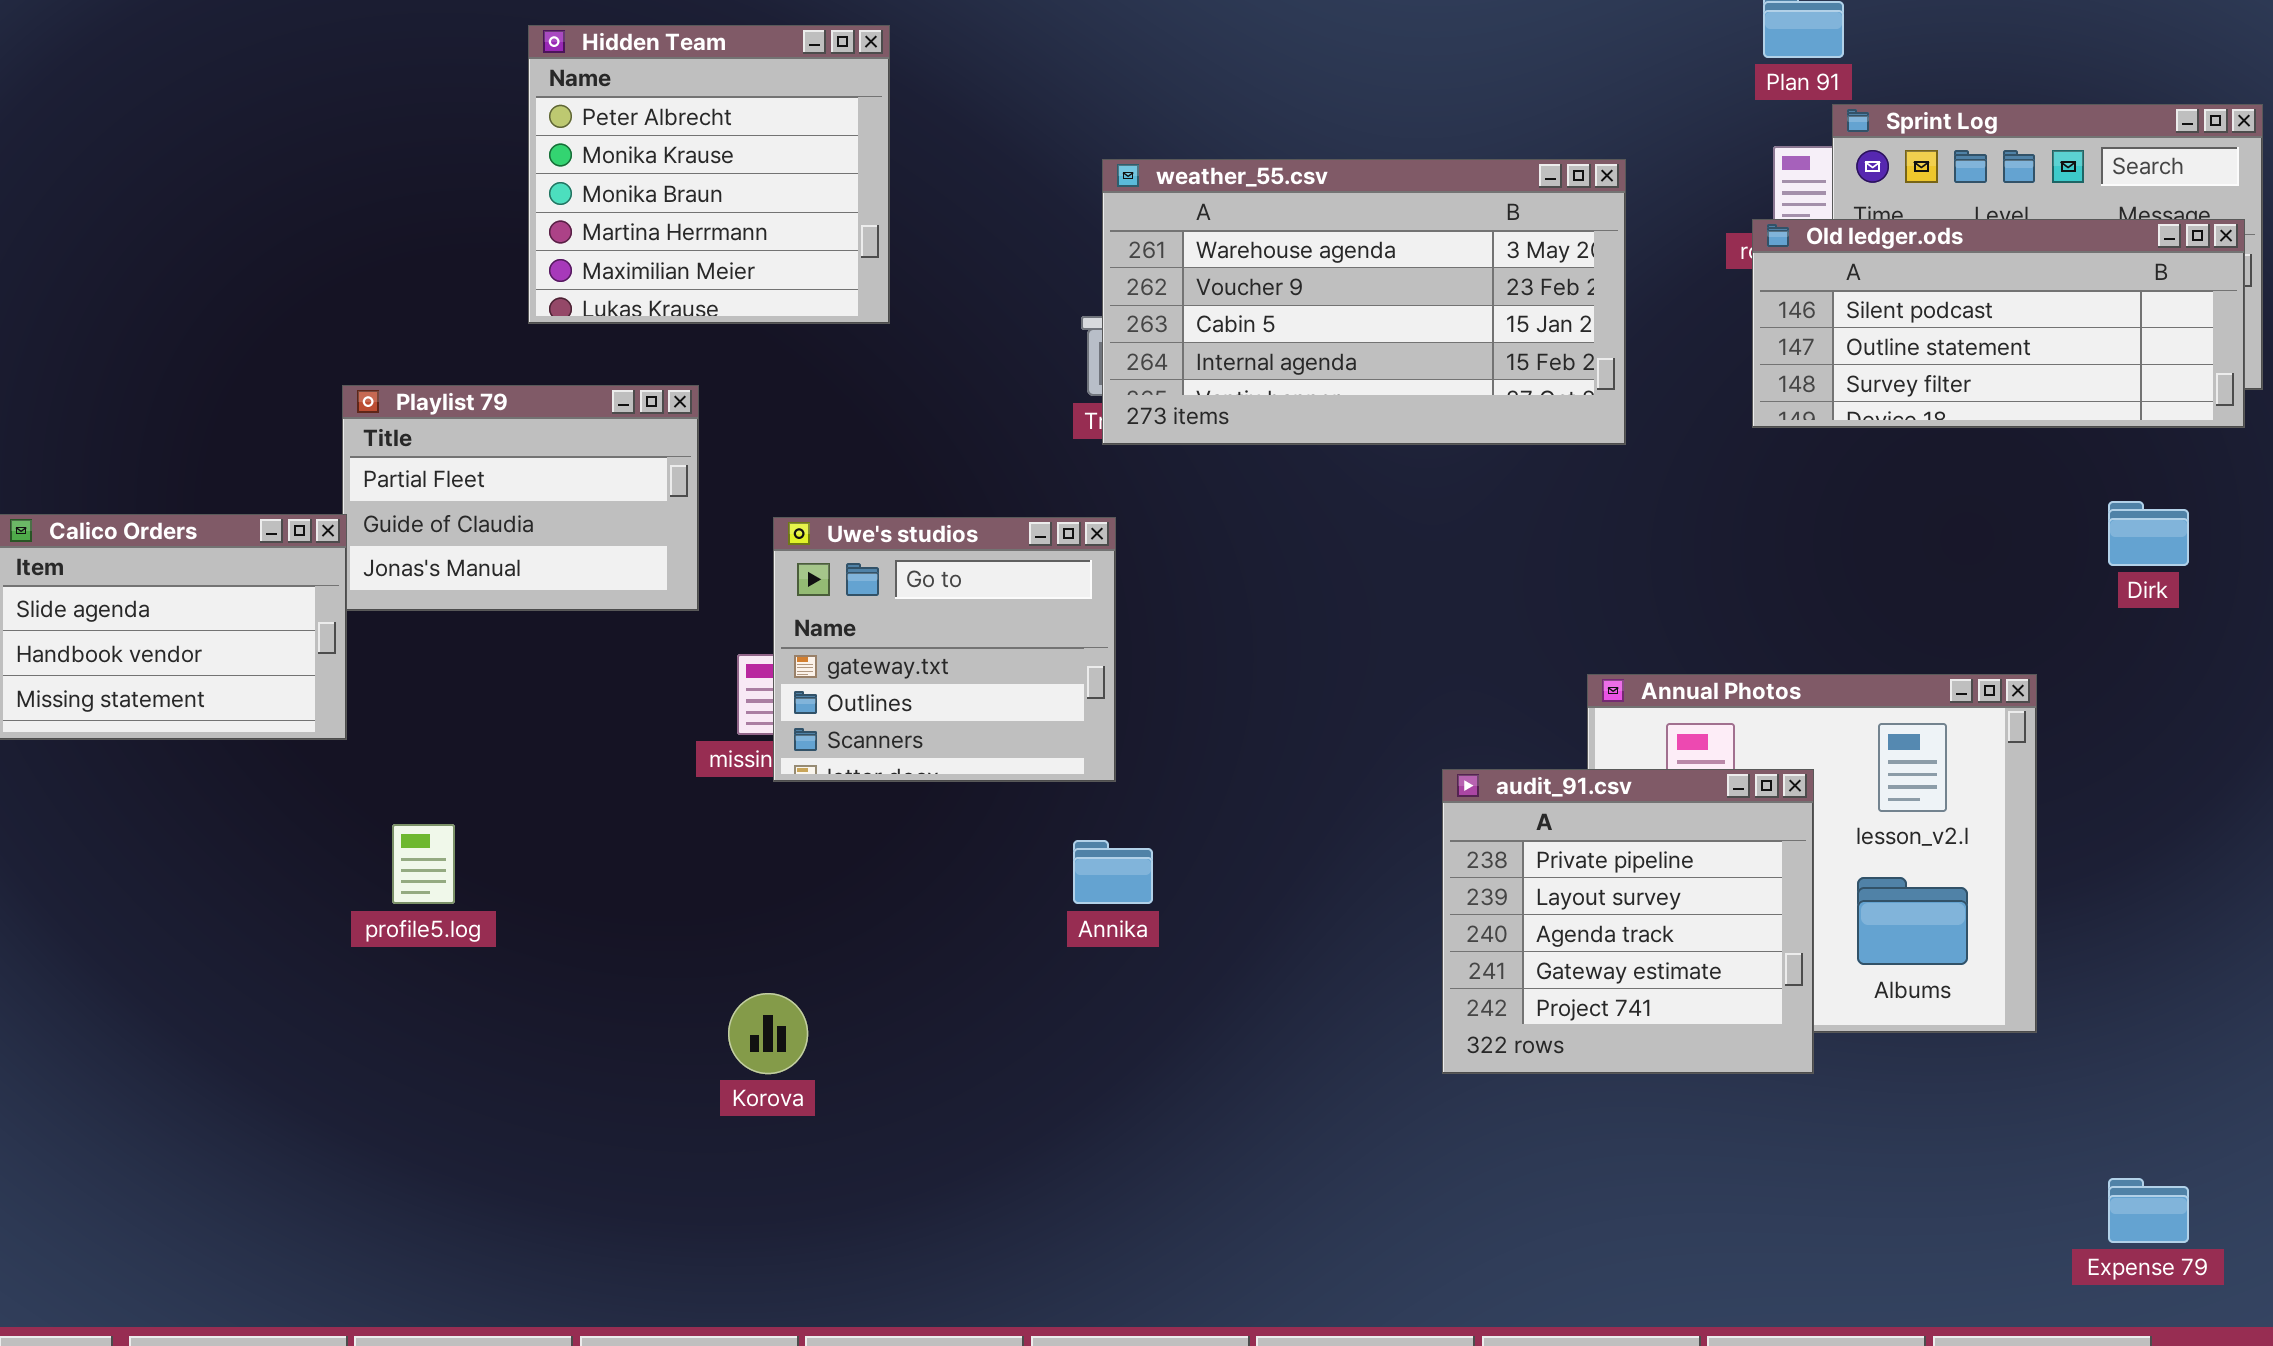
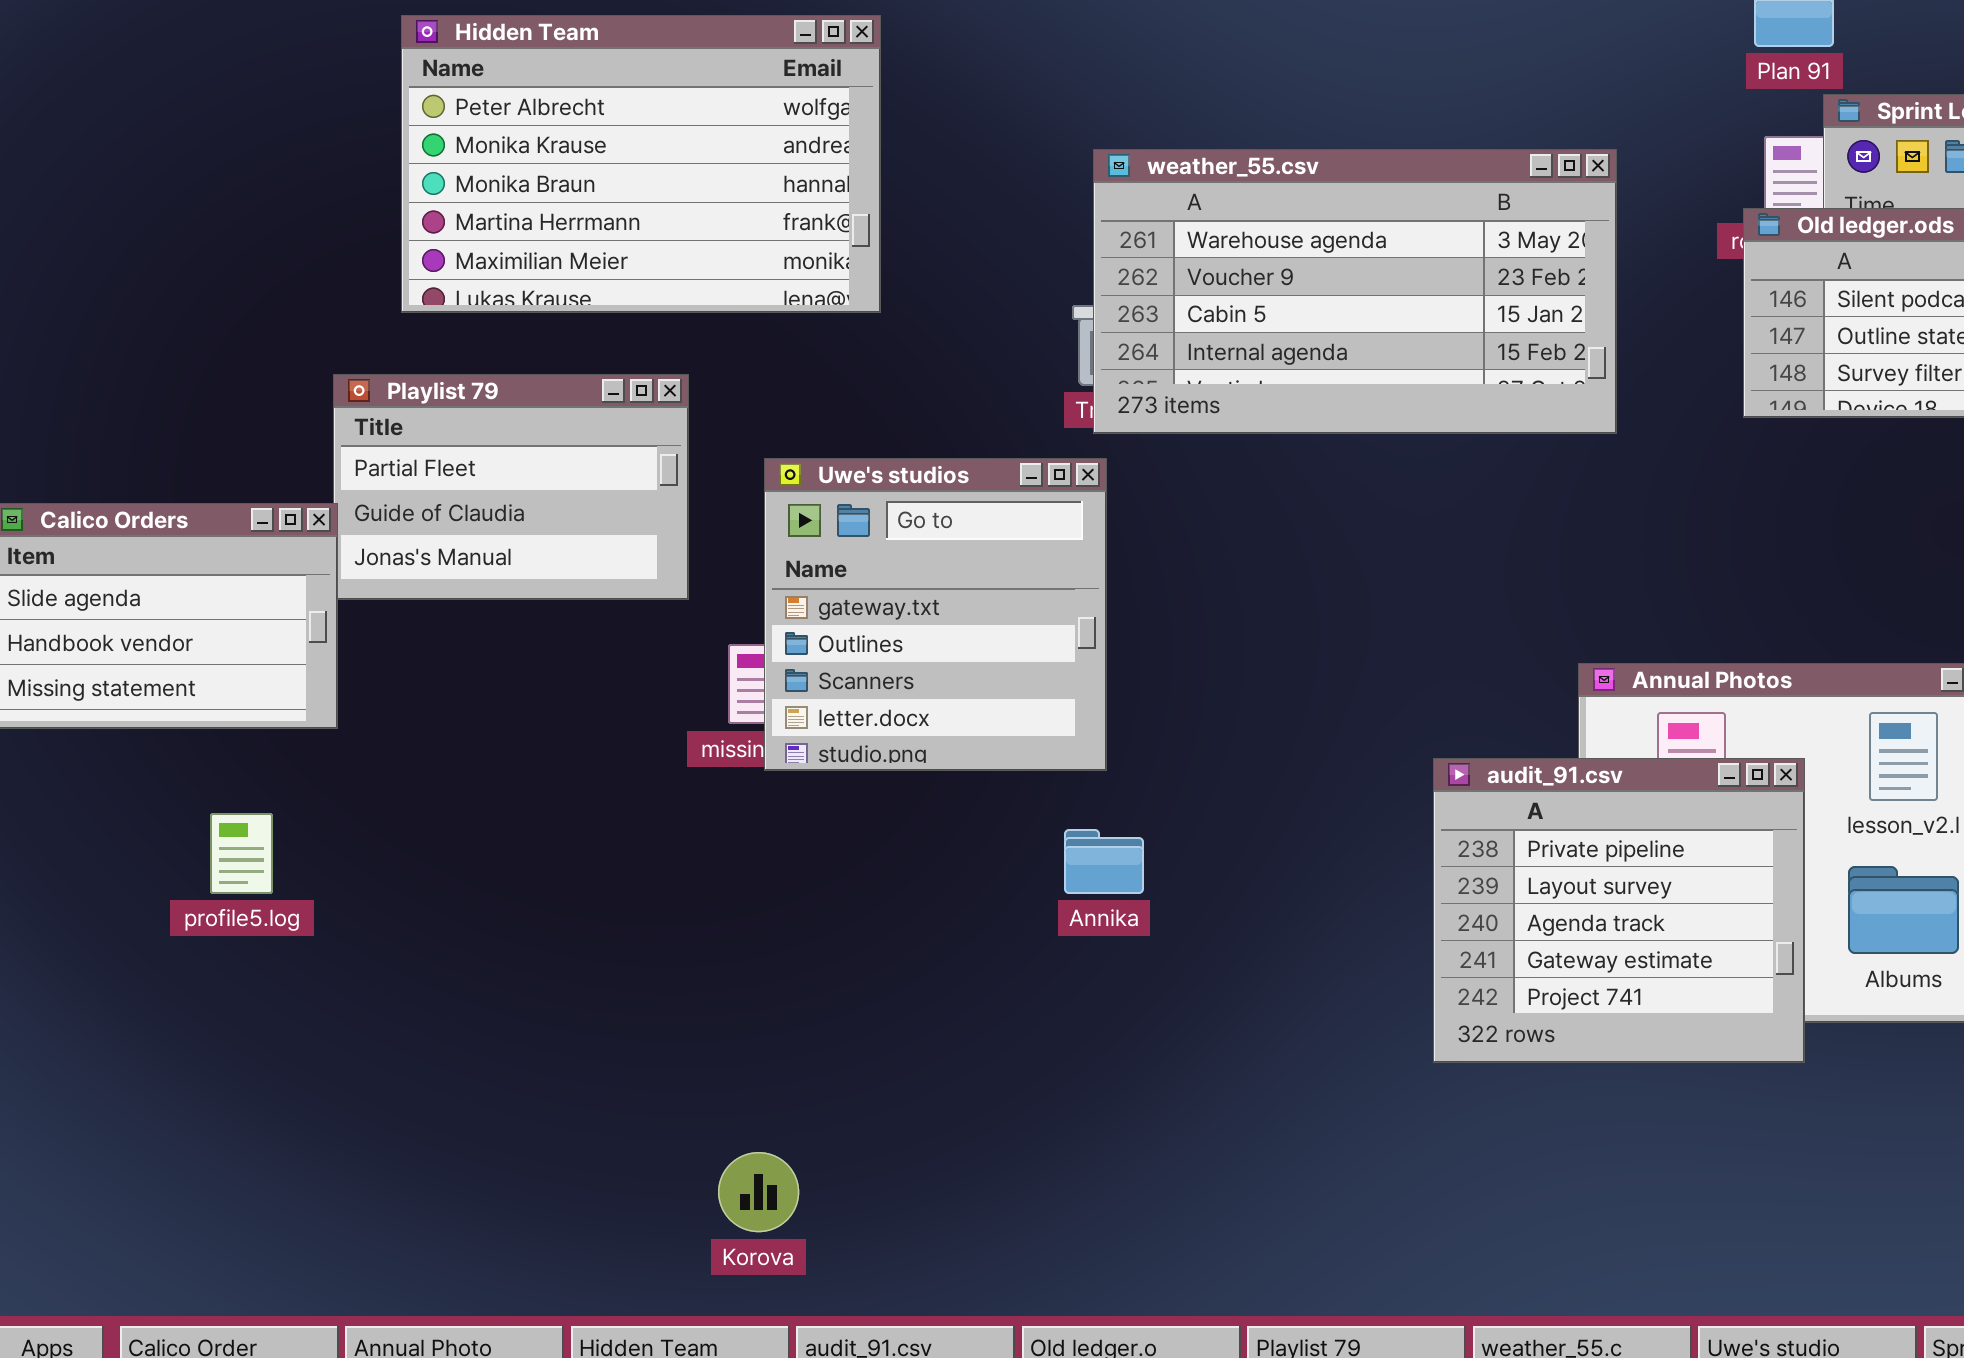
Hidden Team: [528,25,890,324] -> [401,15,881,313], resized
Uwe's studios: [773,517,1116,782] -> [764,458,1107,771], resized
profile5.log: [392,824,455,904] -> [210,813,273,894], moved
Korova: [728,993,808,1074] -> [718,1152,799,1232], moved

